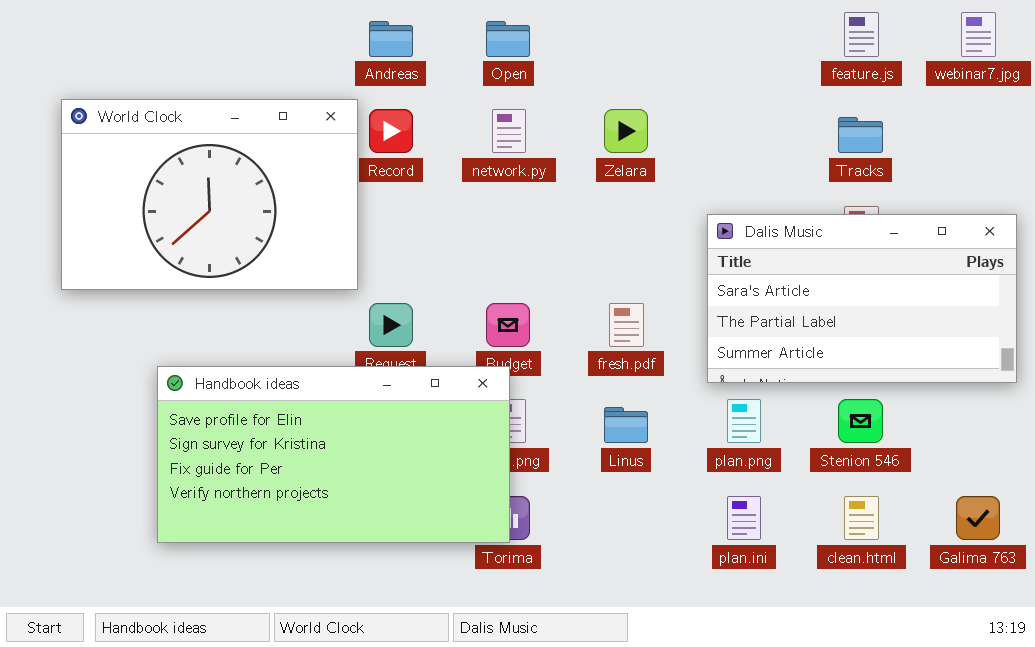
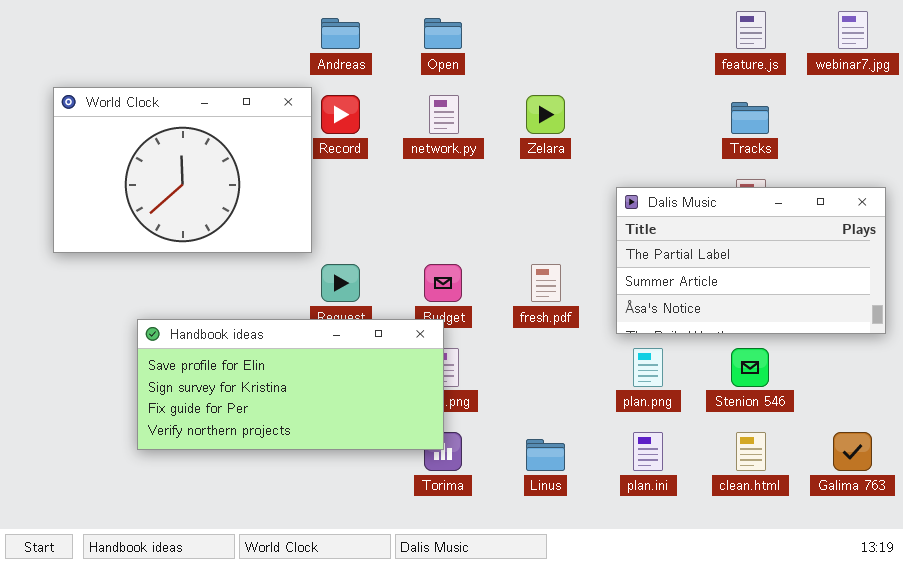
Dalis Music: [707,214,1017,383] -> [616,187,886,334], scrolled down 1 row
Handbook ideas: [157,366,510,543] -> [137,319,444,450], resized
Linus: [604,407,648,443] -> [526,439,565,471], moved

